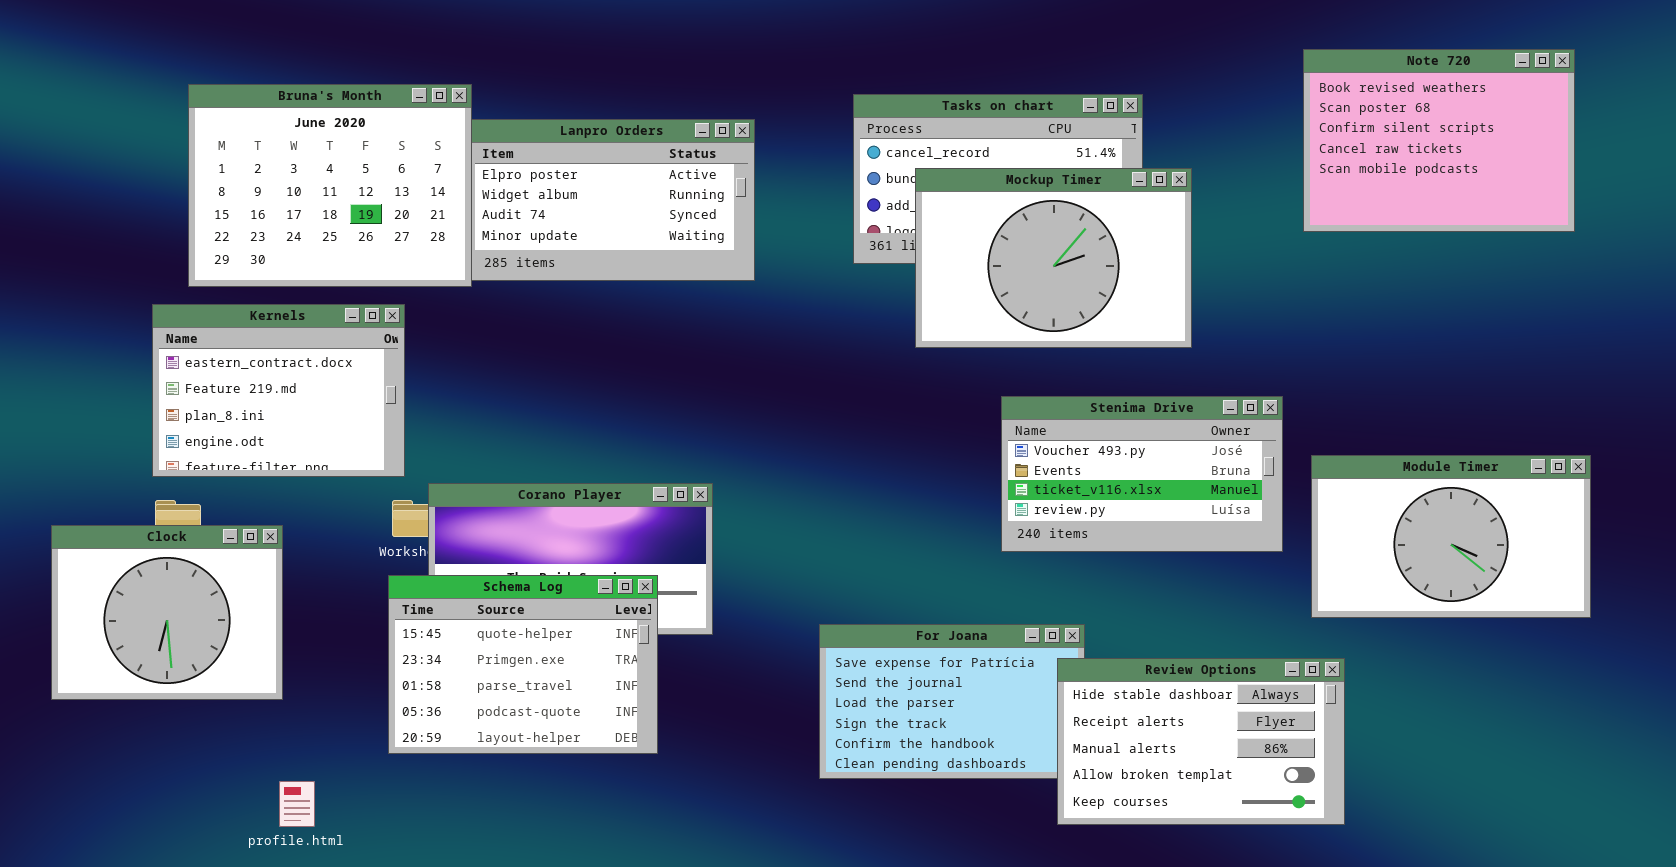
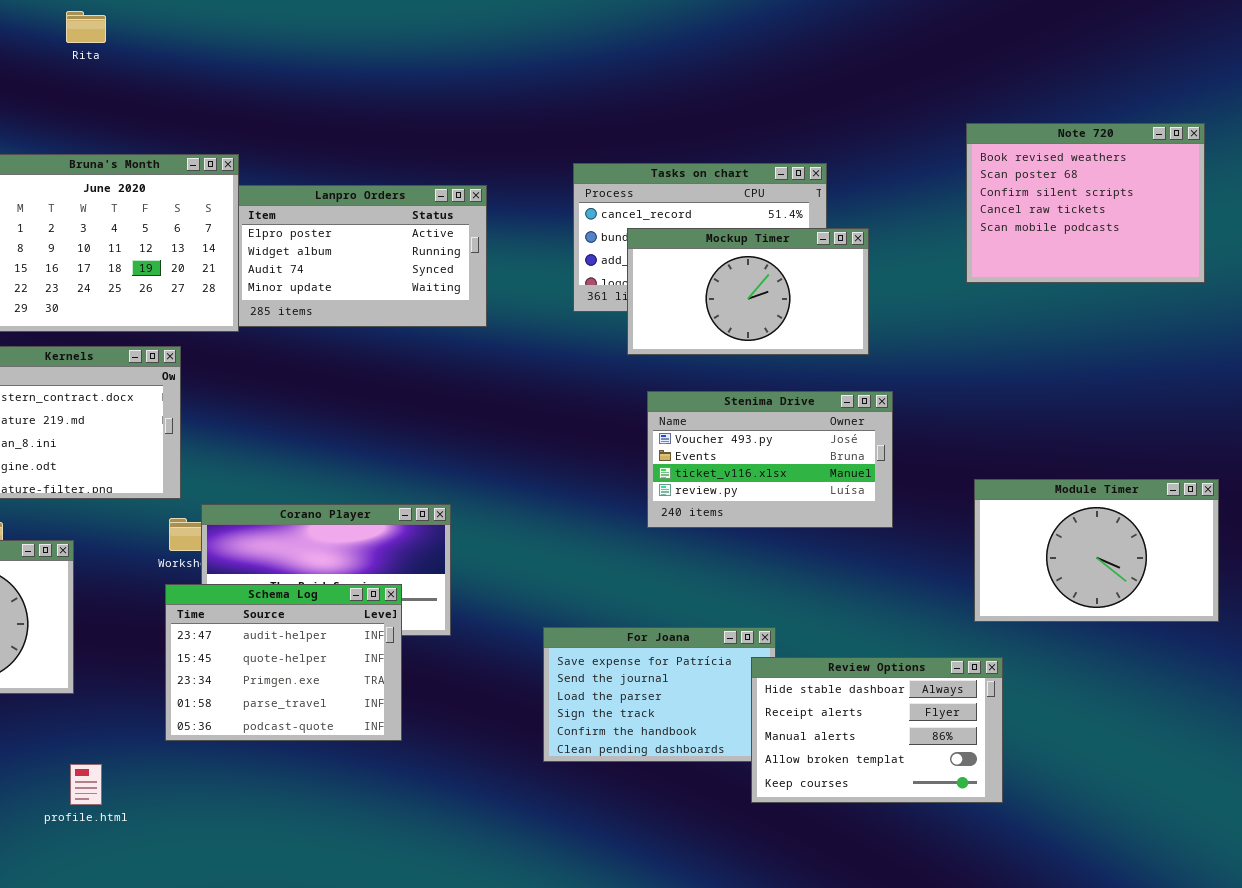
Mockup Timer: [915,168,1192,348] -> [627,228,869,355], resized
Stenima Drive: [1001,396,1283,552] -> [647,391,893,528], moved
Schema Log: [388,575,658,754] -> [165,584,402,741], scrolled up 1 row

